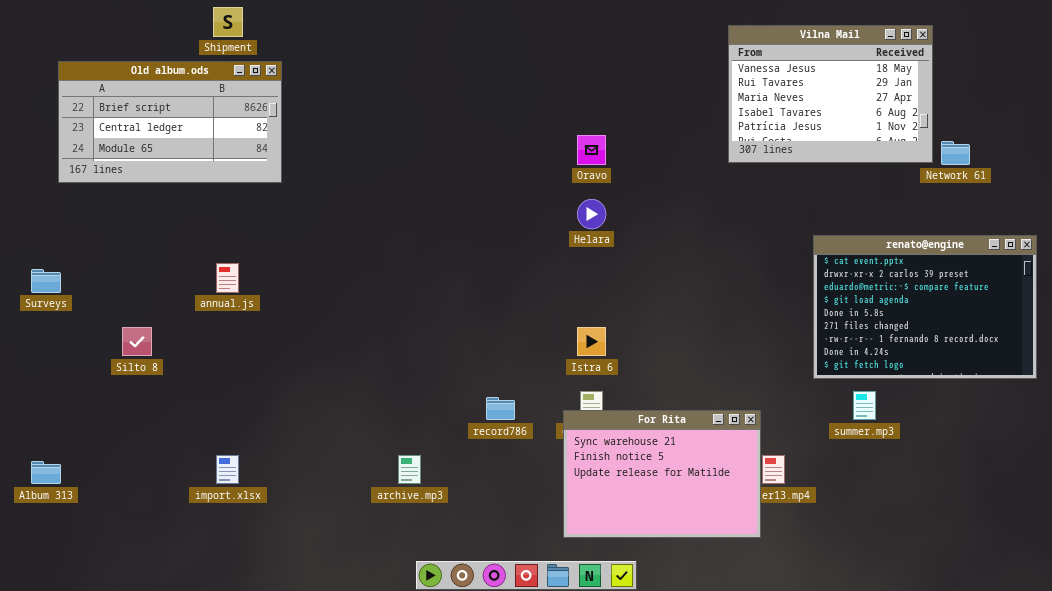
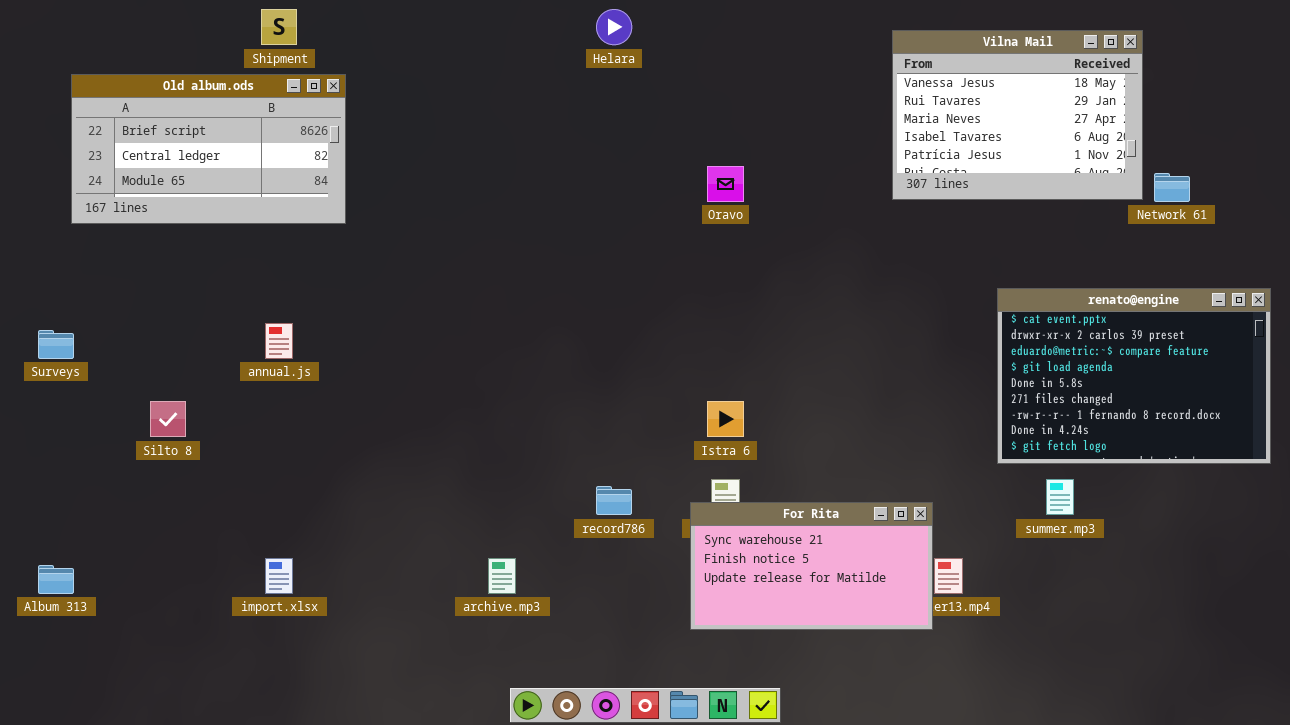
Helara: [577,199,606,229] -> [596,9,632,45], moved
For Rita: [563,410,761,538] -> [690,502,933,630], resized

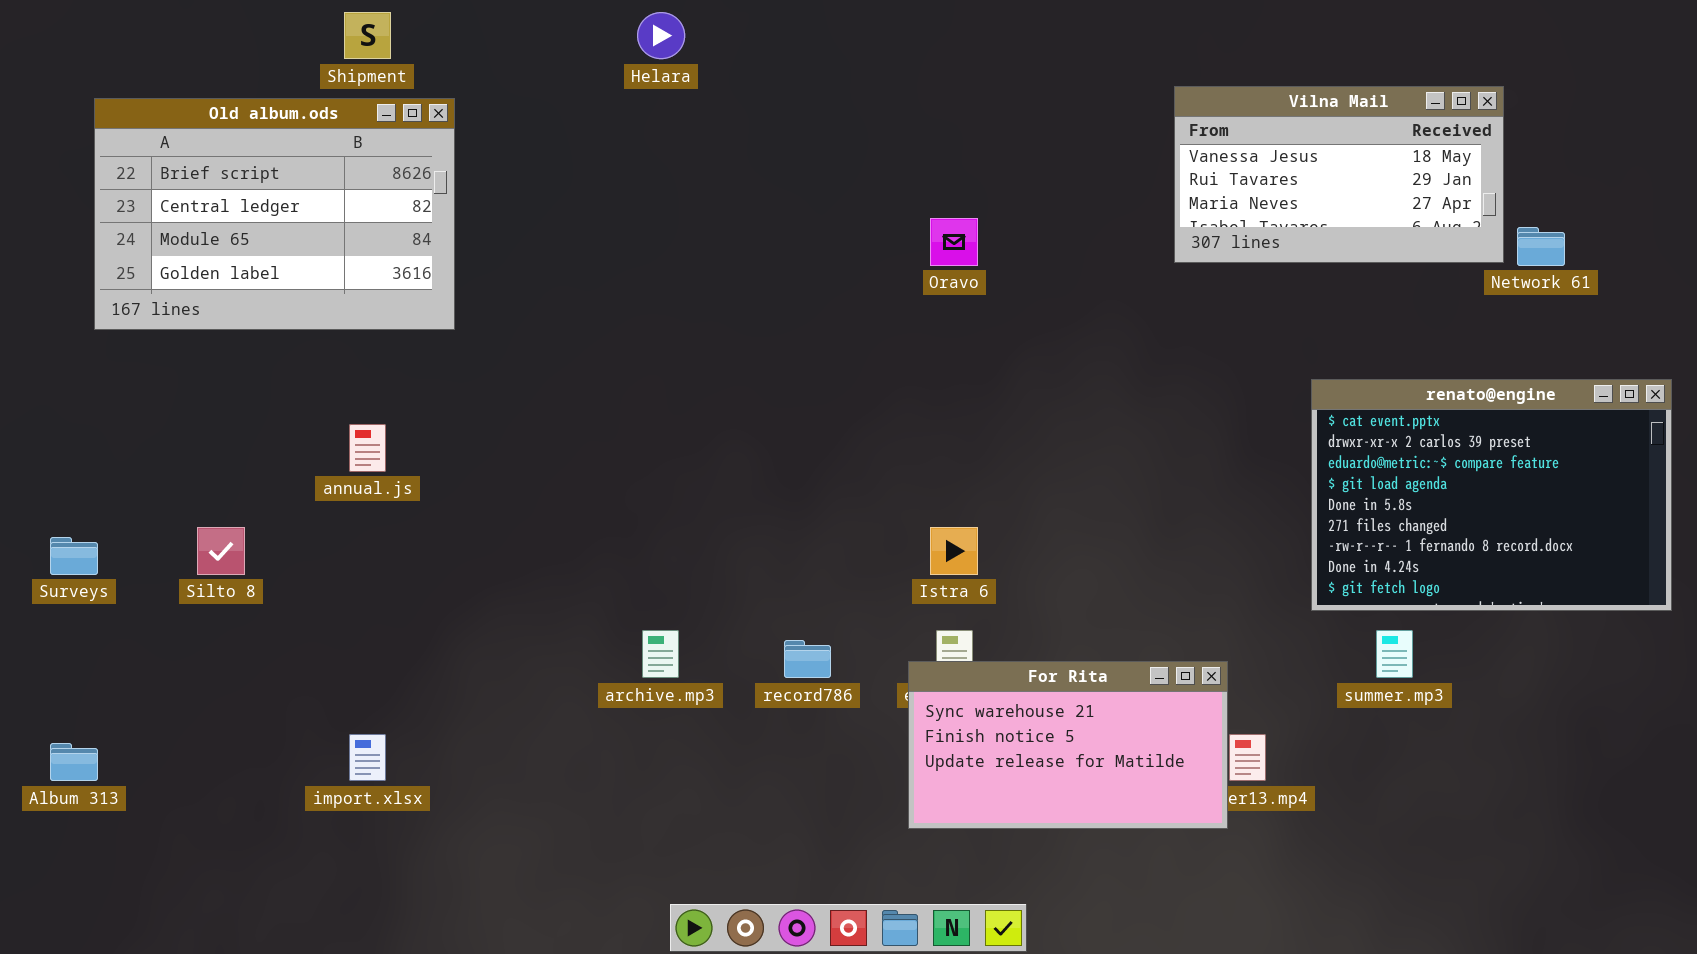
Helara: [596,9,632,45] -> [637,12,685,59], moved
Vilna Mail: [892,30,1143,200] -> [1174,86,1504,263], resized
Old album.ods: [71,74,346,224] -> [94,98,455,330], resized
Surveys: [38,330,74,359] -> [50,537,98,575], moved
archive.mp3: [488,558,516,594] -> [642,630,679,678], moved

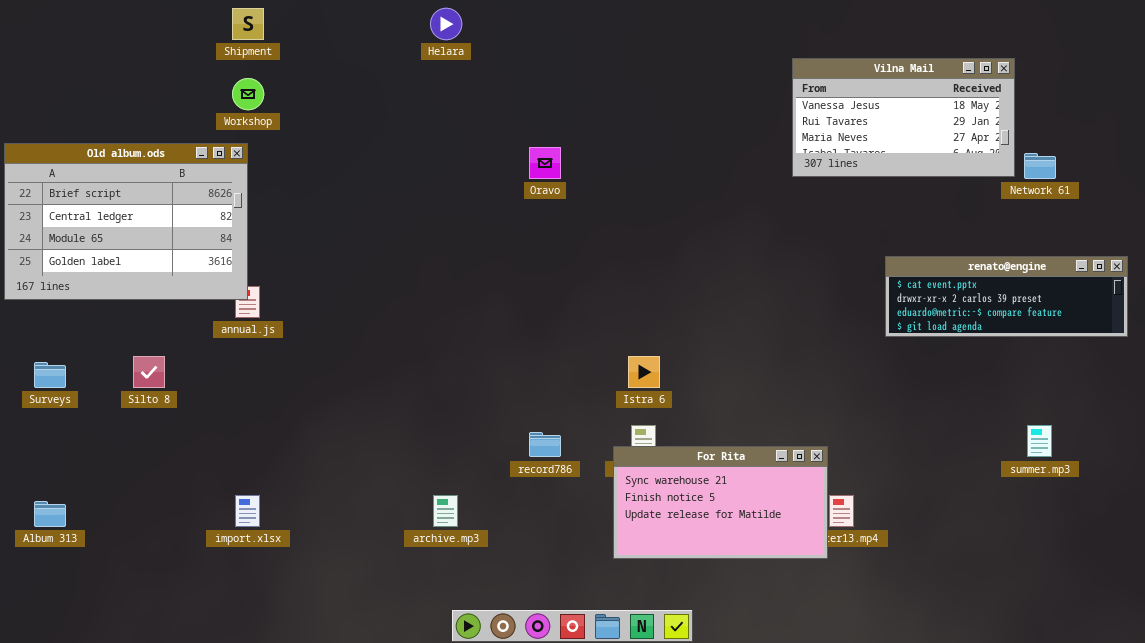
Old album.ods: [94,98,455,330] -> [4,143,248,300], moved
Oravo: [930,218,978,266] -> [529,147,561,179], moved
renato@engine: [1311,379,1672,611] -> [885,256,1128,337], resized
archive.mp3: [642,630,679,678] -> [433,495,458,527], moved
summer.mp3: [1376,630,1413,678] -> [1027,425,1052,457], moved

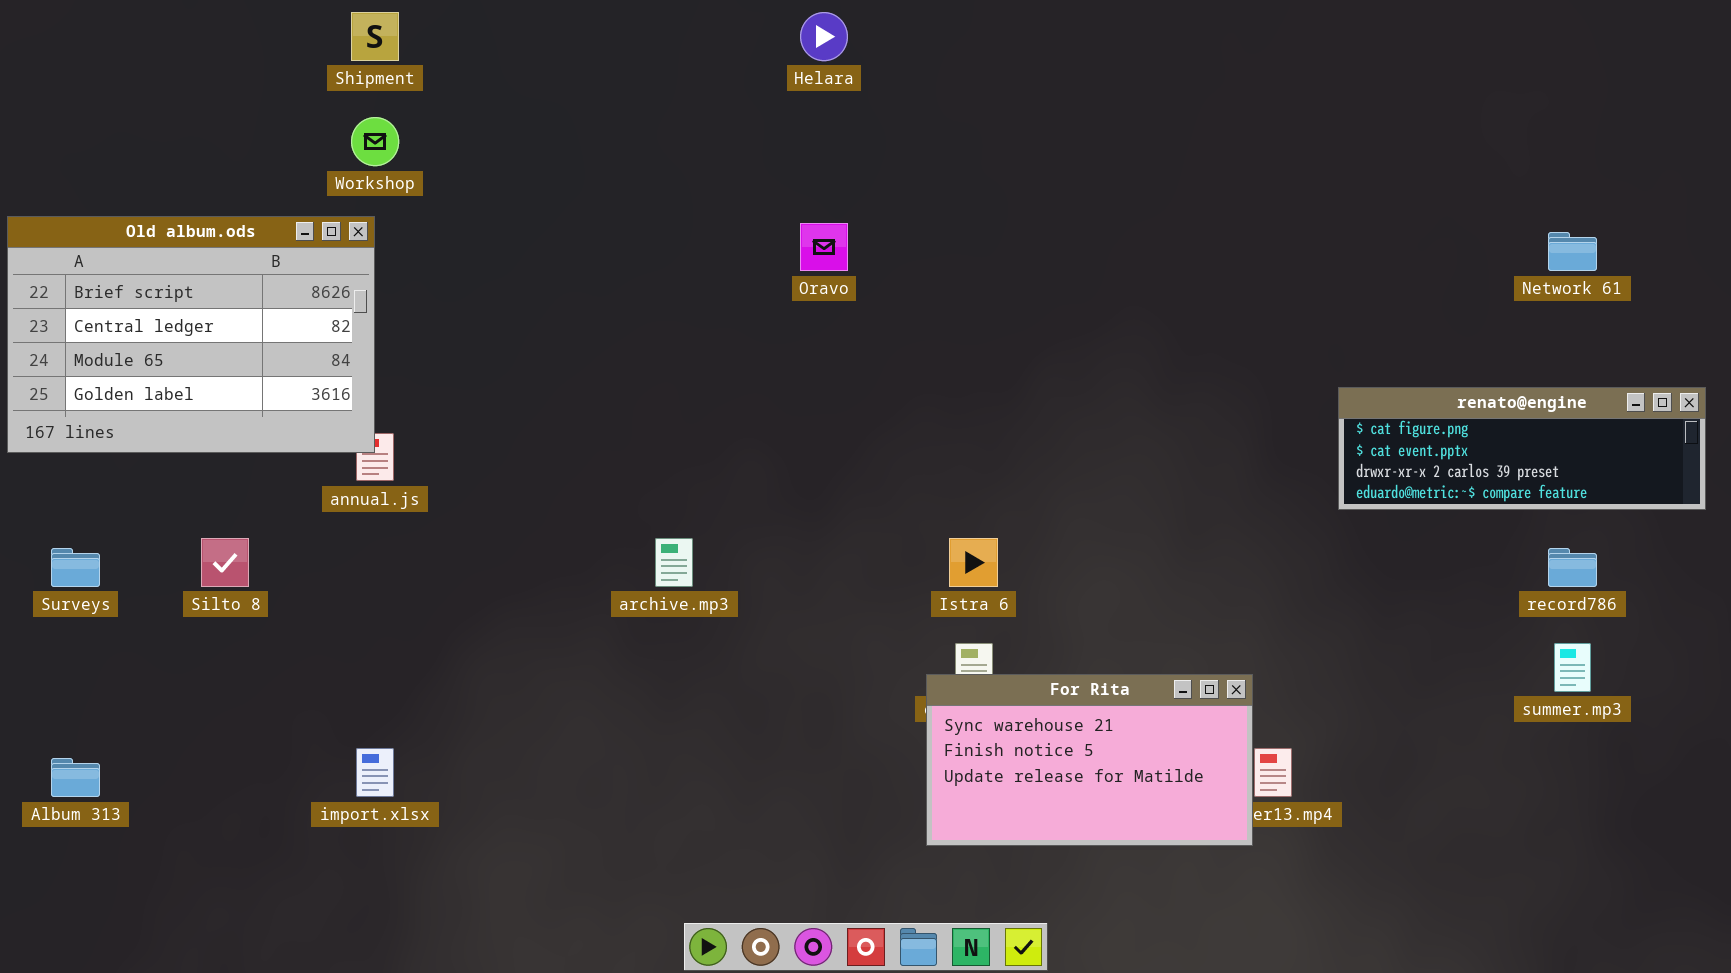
Helara: [430,8,462,40] -> [800,12,848,61], moved
Vilna Mail: [792,58,1015,177] -> none, closed
renato@engine: [885,256,1128,337] -> [1338,387,1706,510], scrolled up 1 row
record786: [529,432,561,457] -> [1548,548,1597,587], moved
archive.mp3: [433,495,458,527] -> [655,538,693,587], moved

